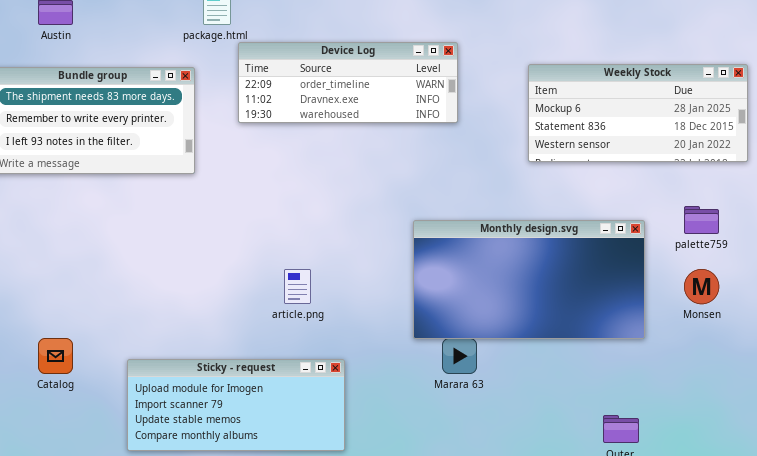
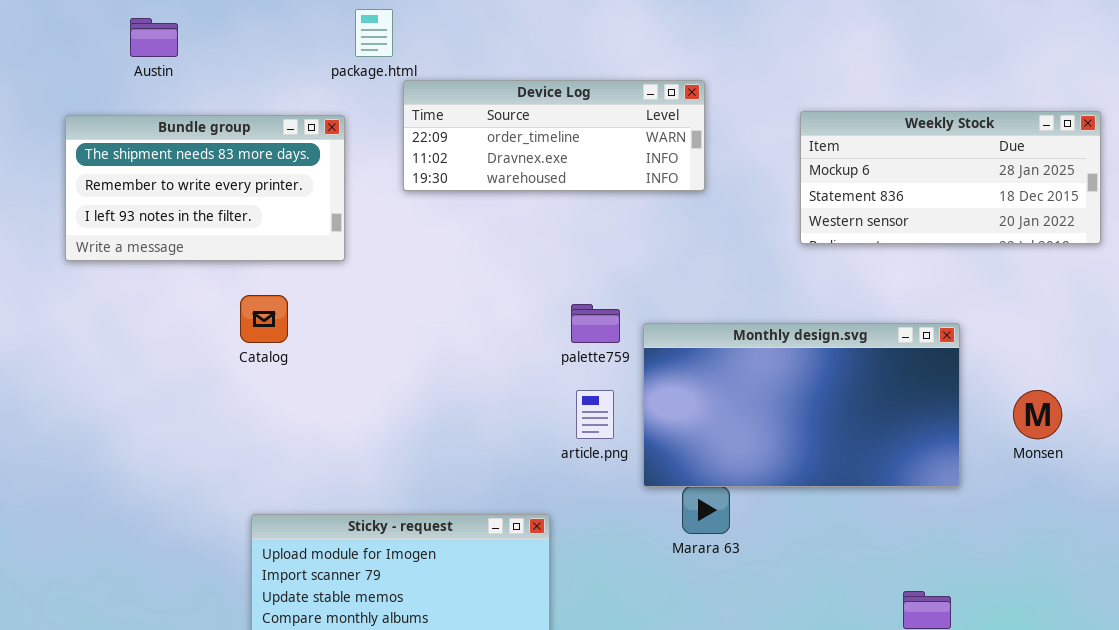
palette759: [684,206,719,234] -> [571,304,620,343], moved
article.png: [284,269,311,304] -> [576,390,614,439], moved
Catalog: [38,338,73,374] -> [240,295,288,343], moved

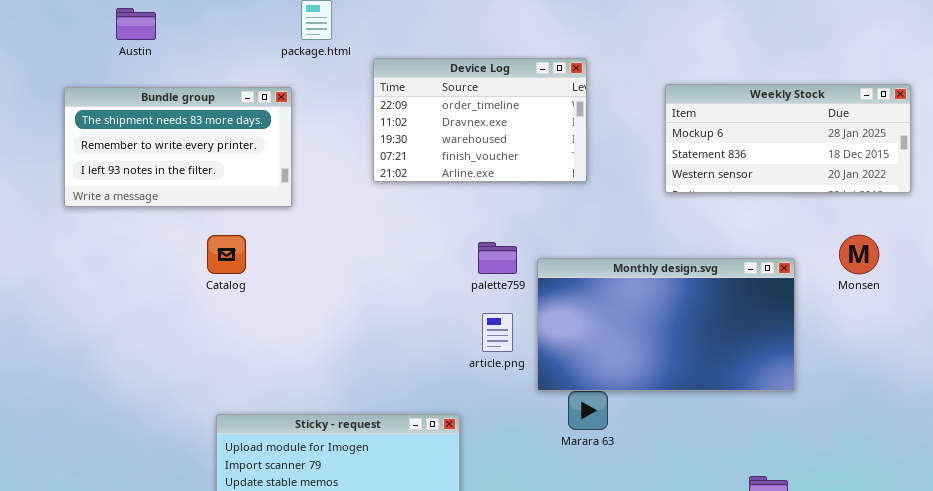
Device Log: [403,80,705,191] -> [373,58,587,182], resized
Monsen: [1013,390,1062,439] -> [839,235,879,274], moved

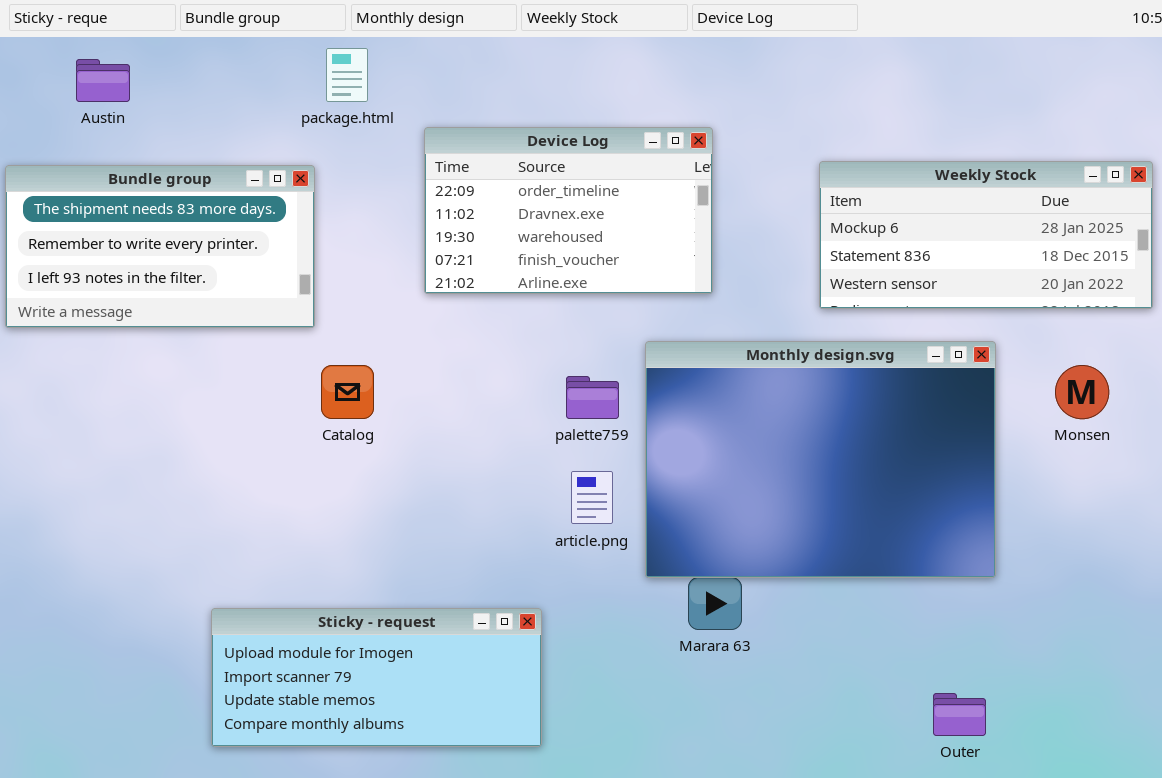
Catalog: [207,235,246,274] -> [321,365,374,419], moved
Monthly design.svg: [537,258,795,391] -> [645,341,996,578], resized

